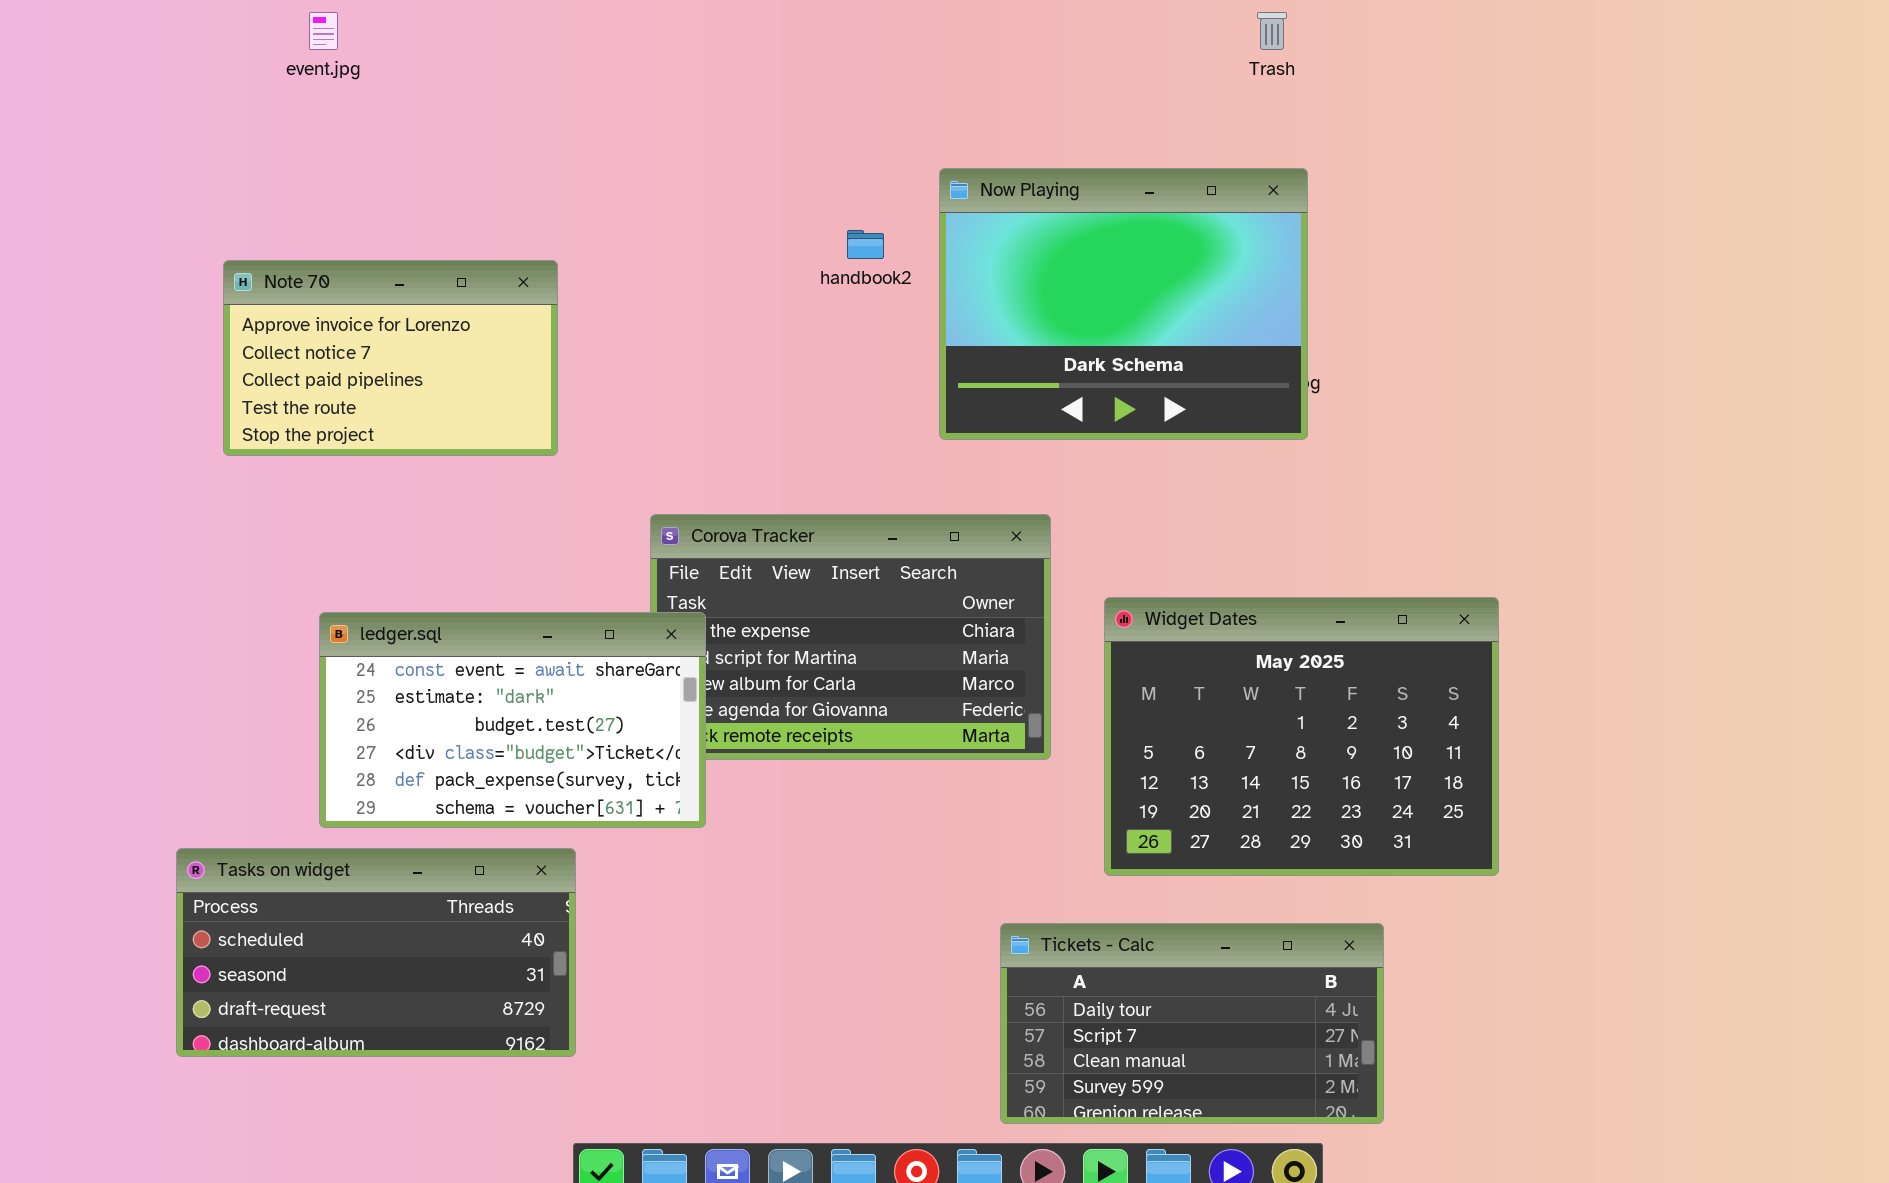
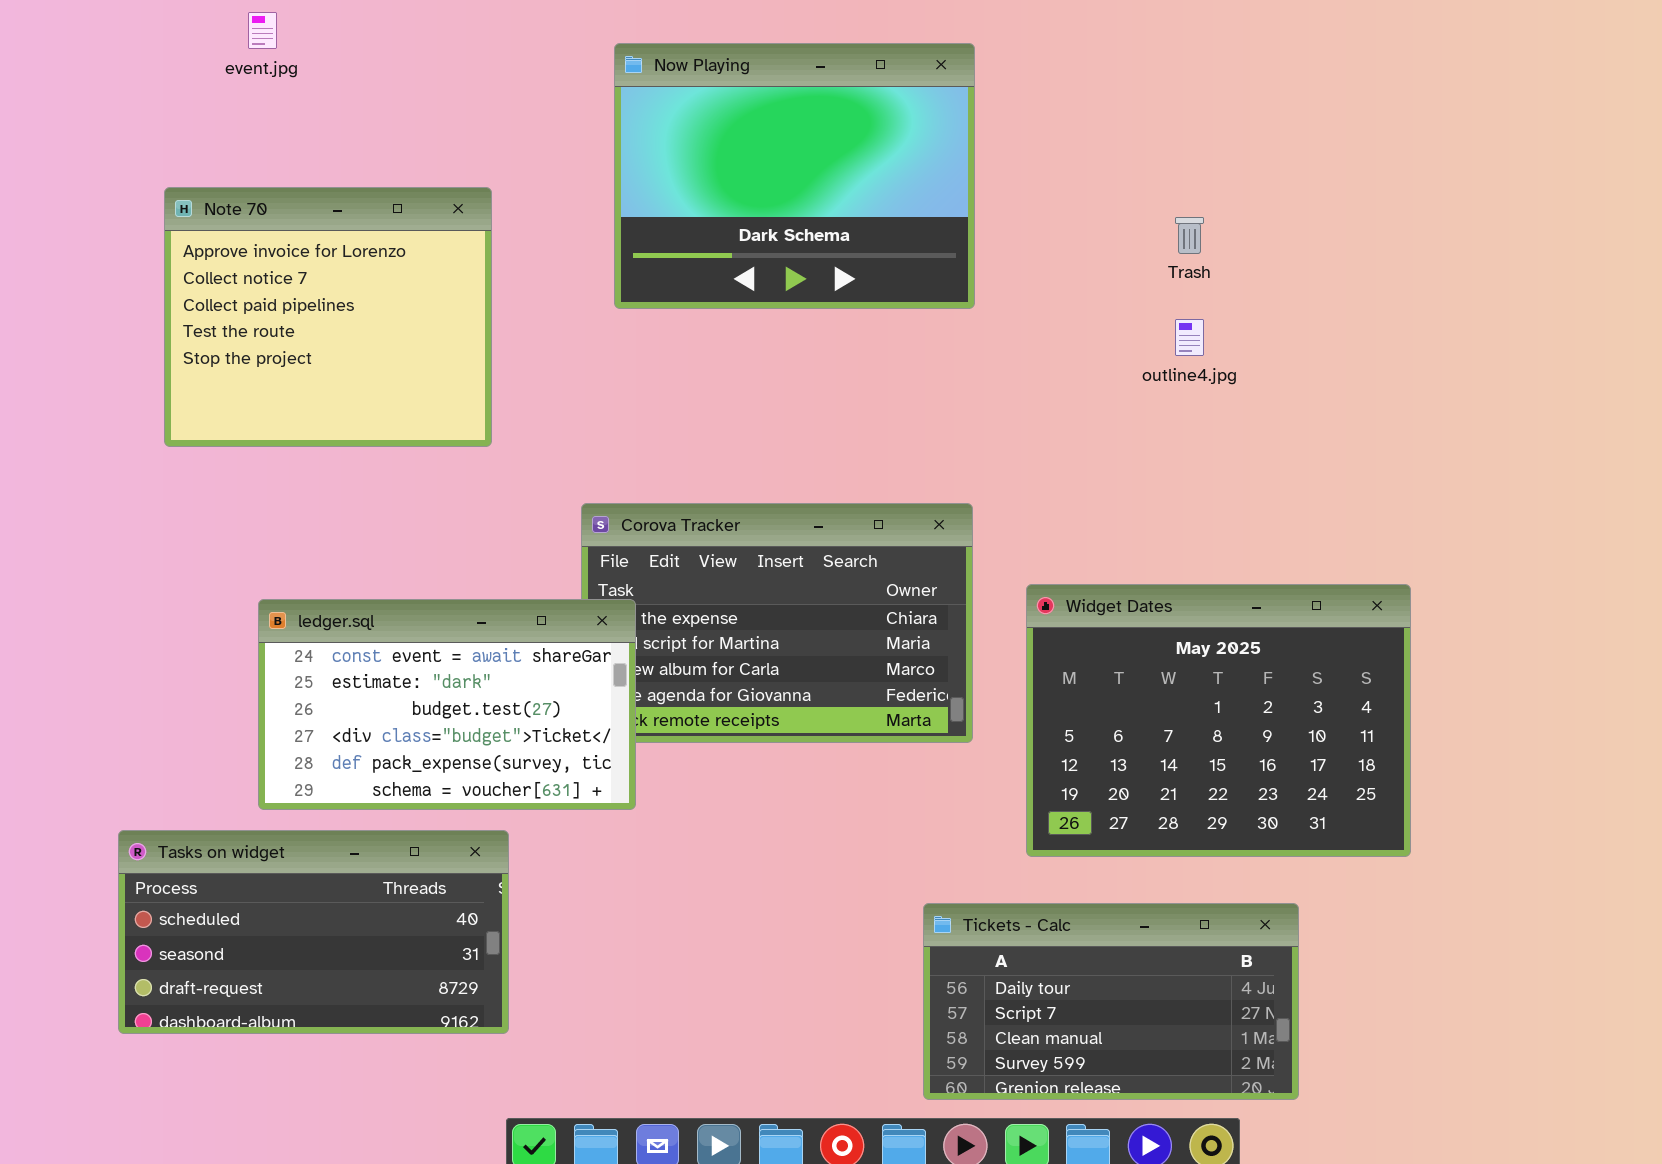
Trash: [1257,12,1287,50] -> [1175,217,1204,254], moved
Now Playing: [939,168,1308,440] -> [614,43,975,309], moved
Note 70: [223,260,558,456] -> [164,187,492,447], resized

